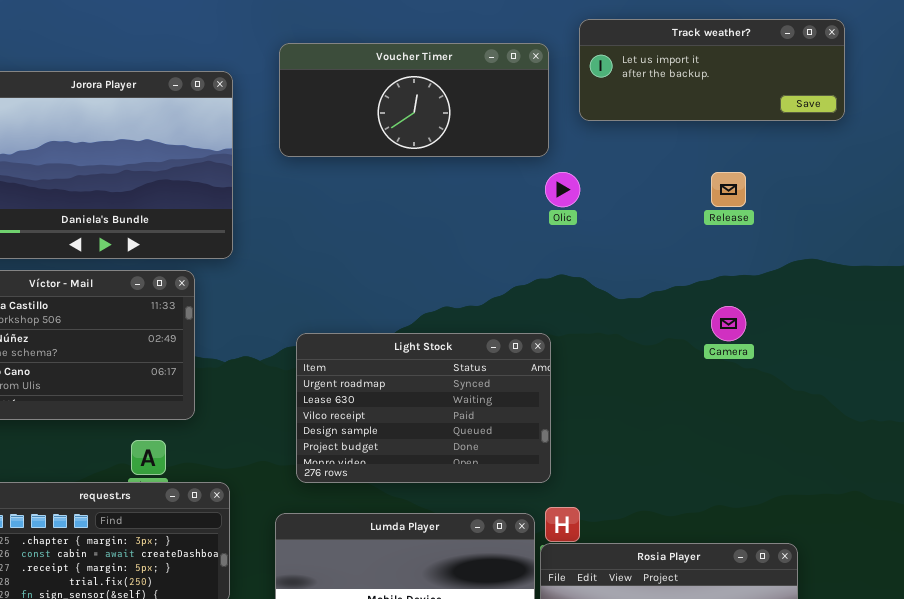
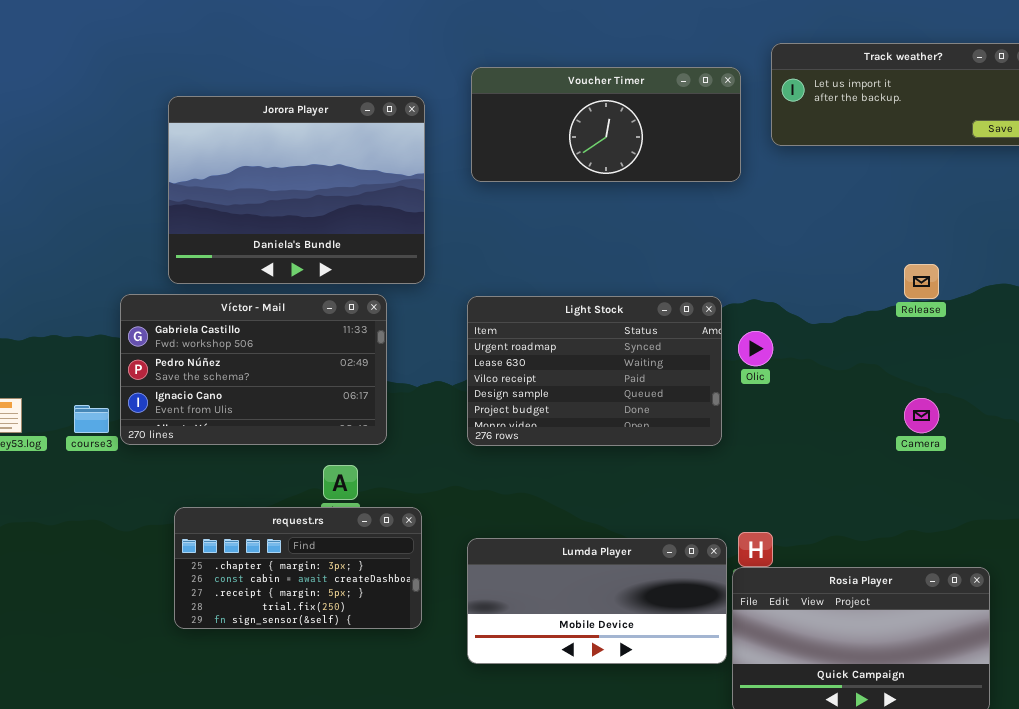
Olic: [545,172,580,207] -> [738,331,773,366], moved
Release: [711,172,746,207] -> [904,264,939,299], moved
Camera: [711,306,746,341] -> [904,398,939,433], moved
Light Stock: [296,333,551,483] -> [467,296,722,446], moved

